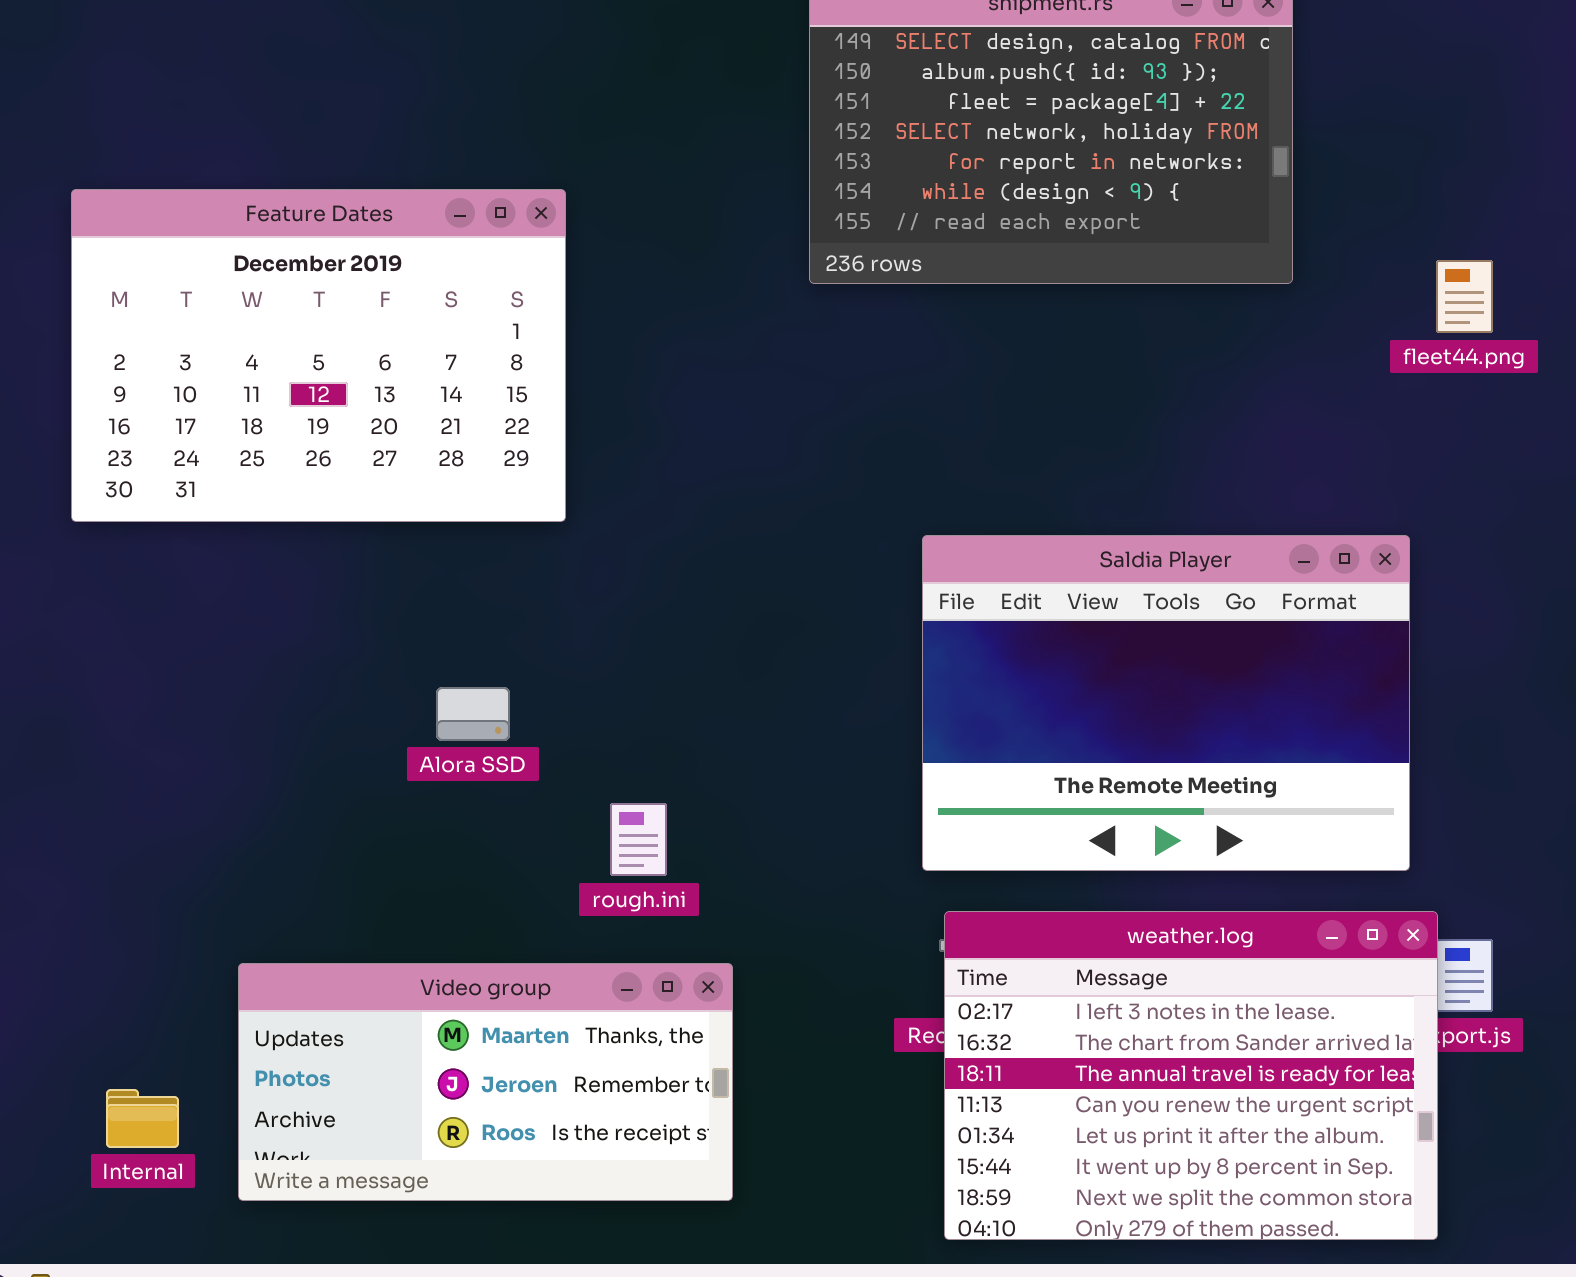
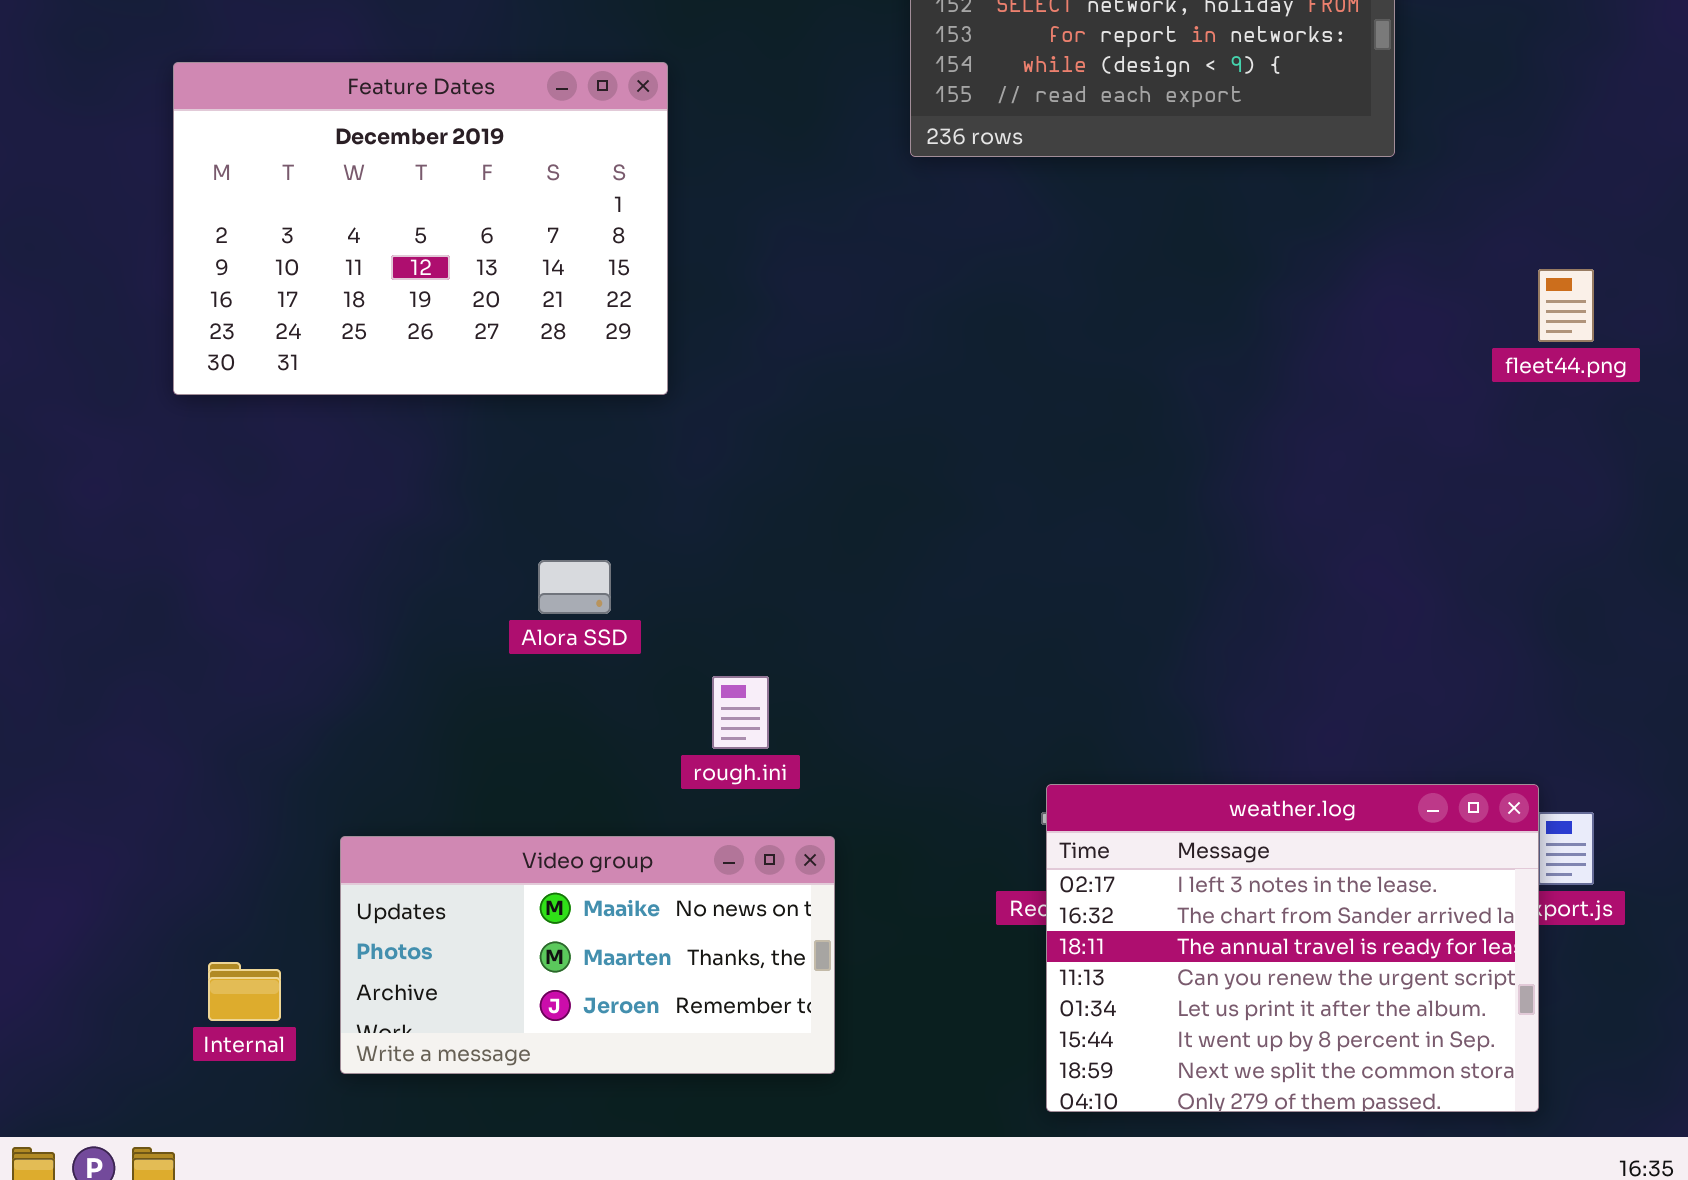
fleet44.png: [1436,260,1493,333] -> [1538,269,1594,342], moved
Saldia Player: [922,535,1410,871] -> none, closed
Video group: [238,963,733,1201] -> [340,836,835,1074], scrolled up 1 row

